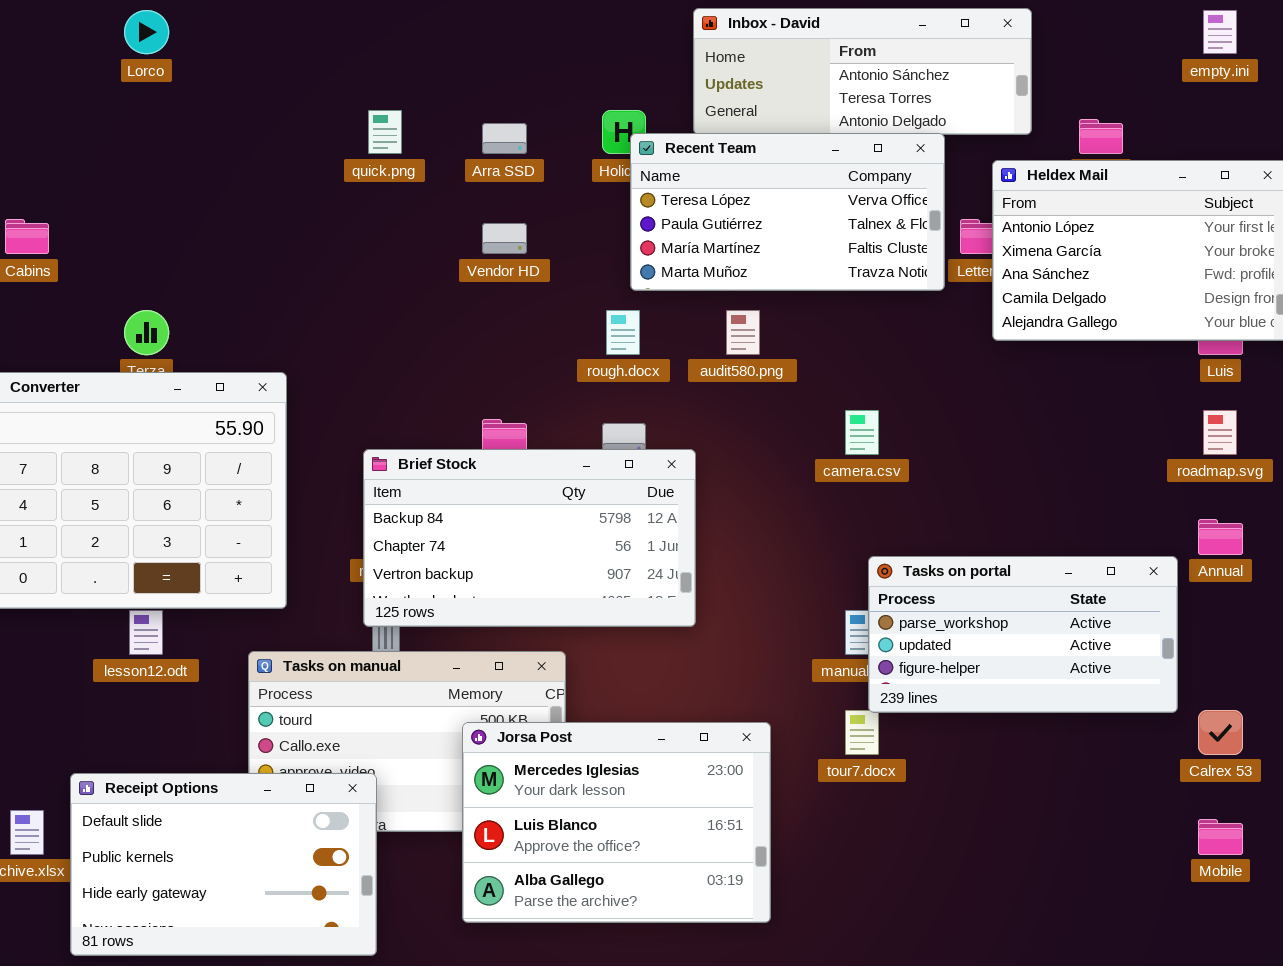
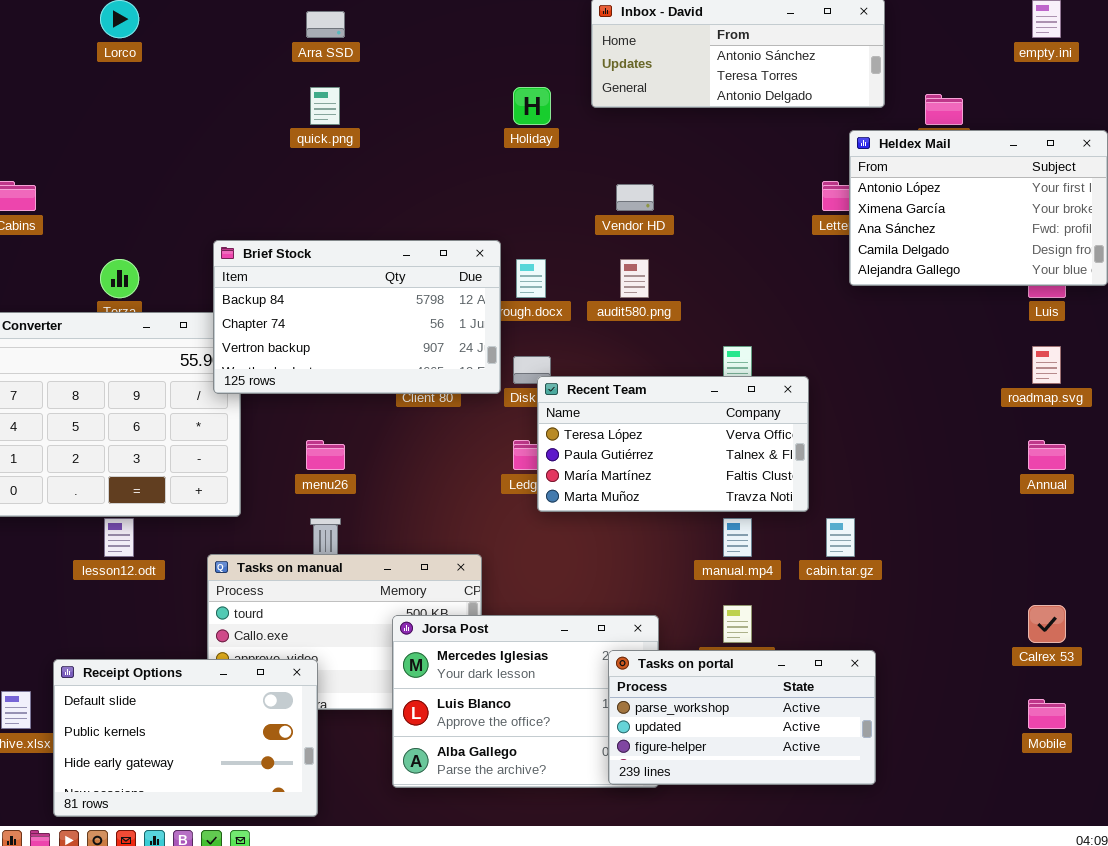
Arra SSD: [482,123,527,154] -> [306,11,345,38], moved
Recent Team: [630,133,945,291] -> [537,376,809,512], moved
Vendor HD: [482,223,527,254] -> [616,184,654,211], moved
Brief Stock: [363,449,696,627] -> [213,240,501,394], moved
Tasks on portal: [868,556,1178,713] -> [608,650,876,785], moved

